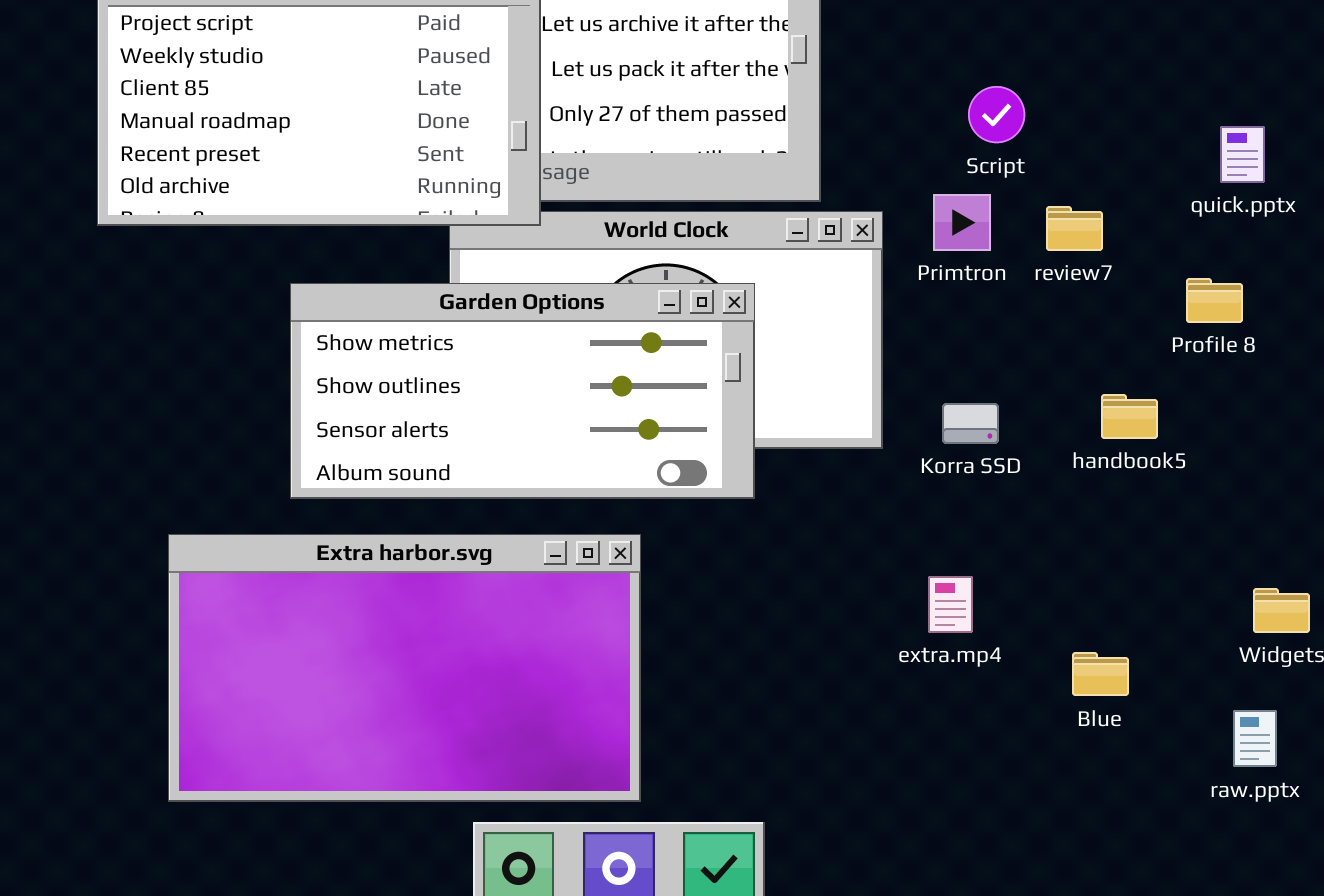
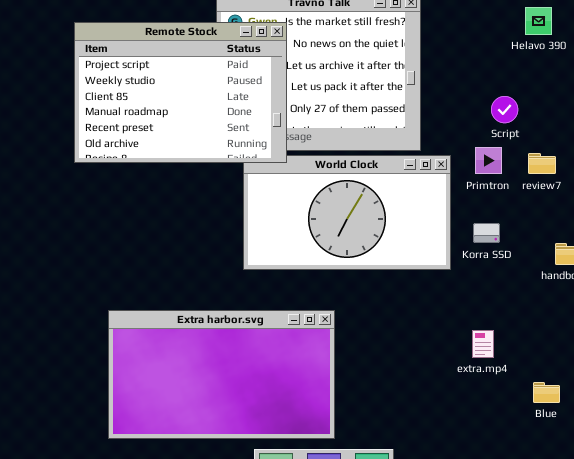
Garden Options: [290,283,755,499] -> none, closed
Korra SSD: [942,403,999,444] -> [473,223,500,243], moved
Blue: [1072,652,1129,696] -> [533,382,560,403], moved

